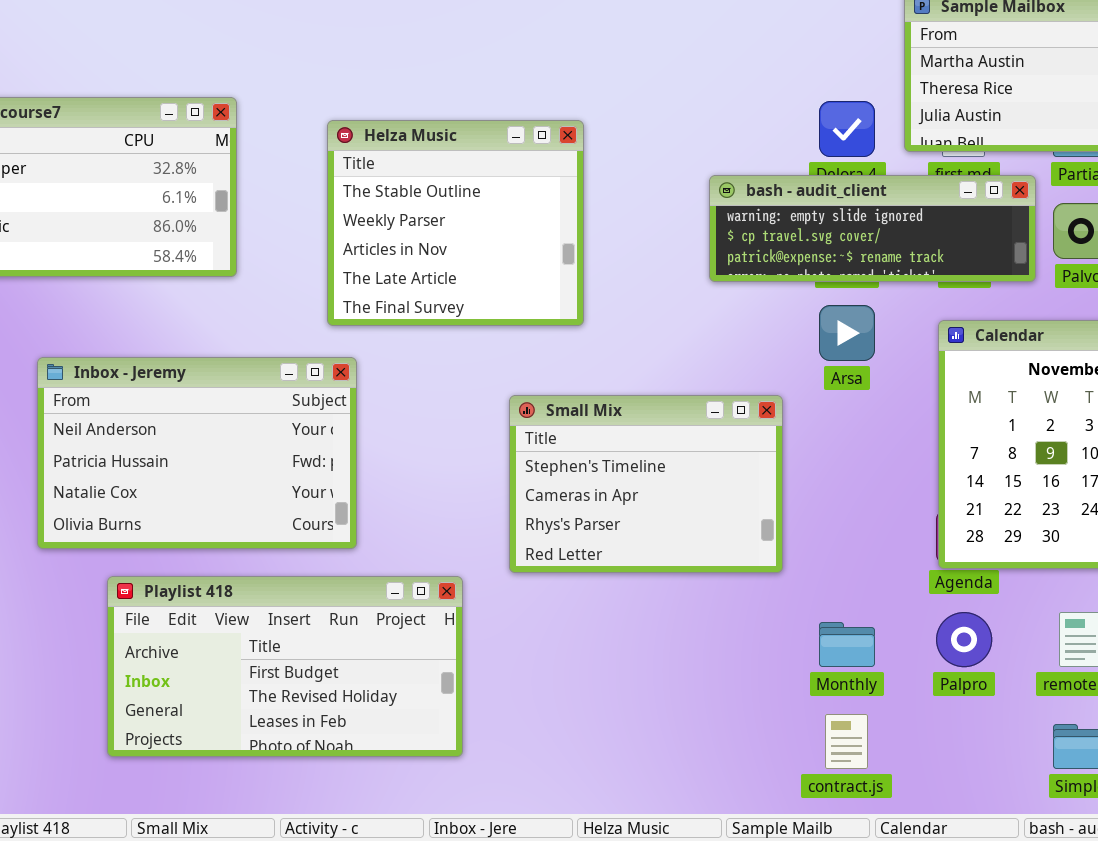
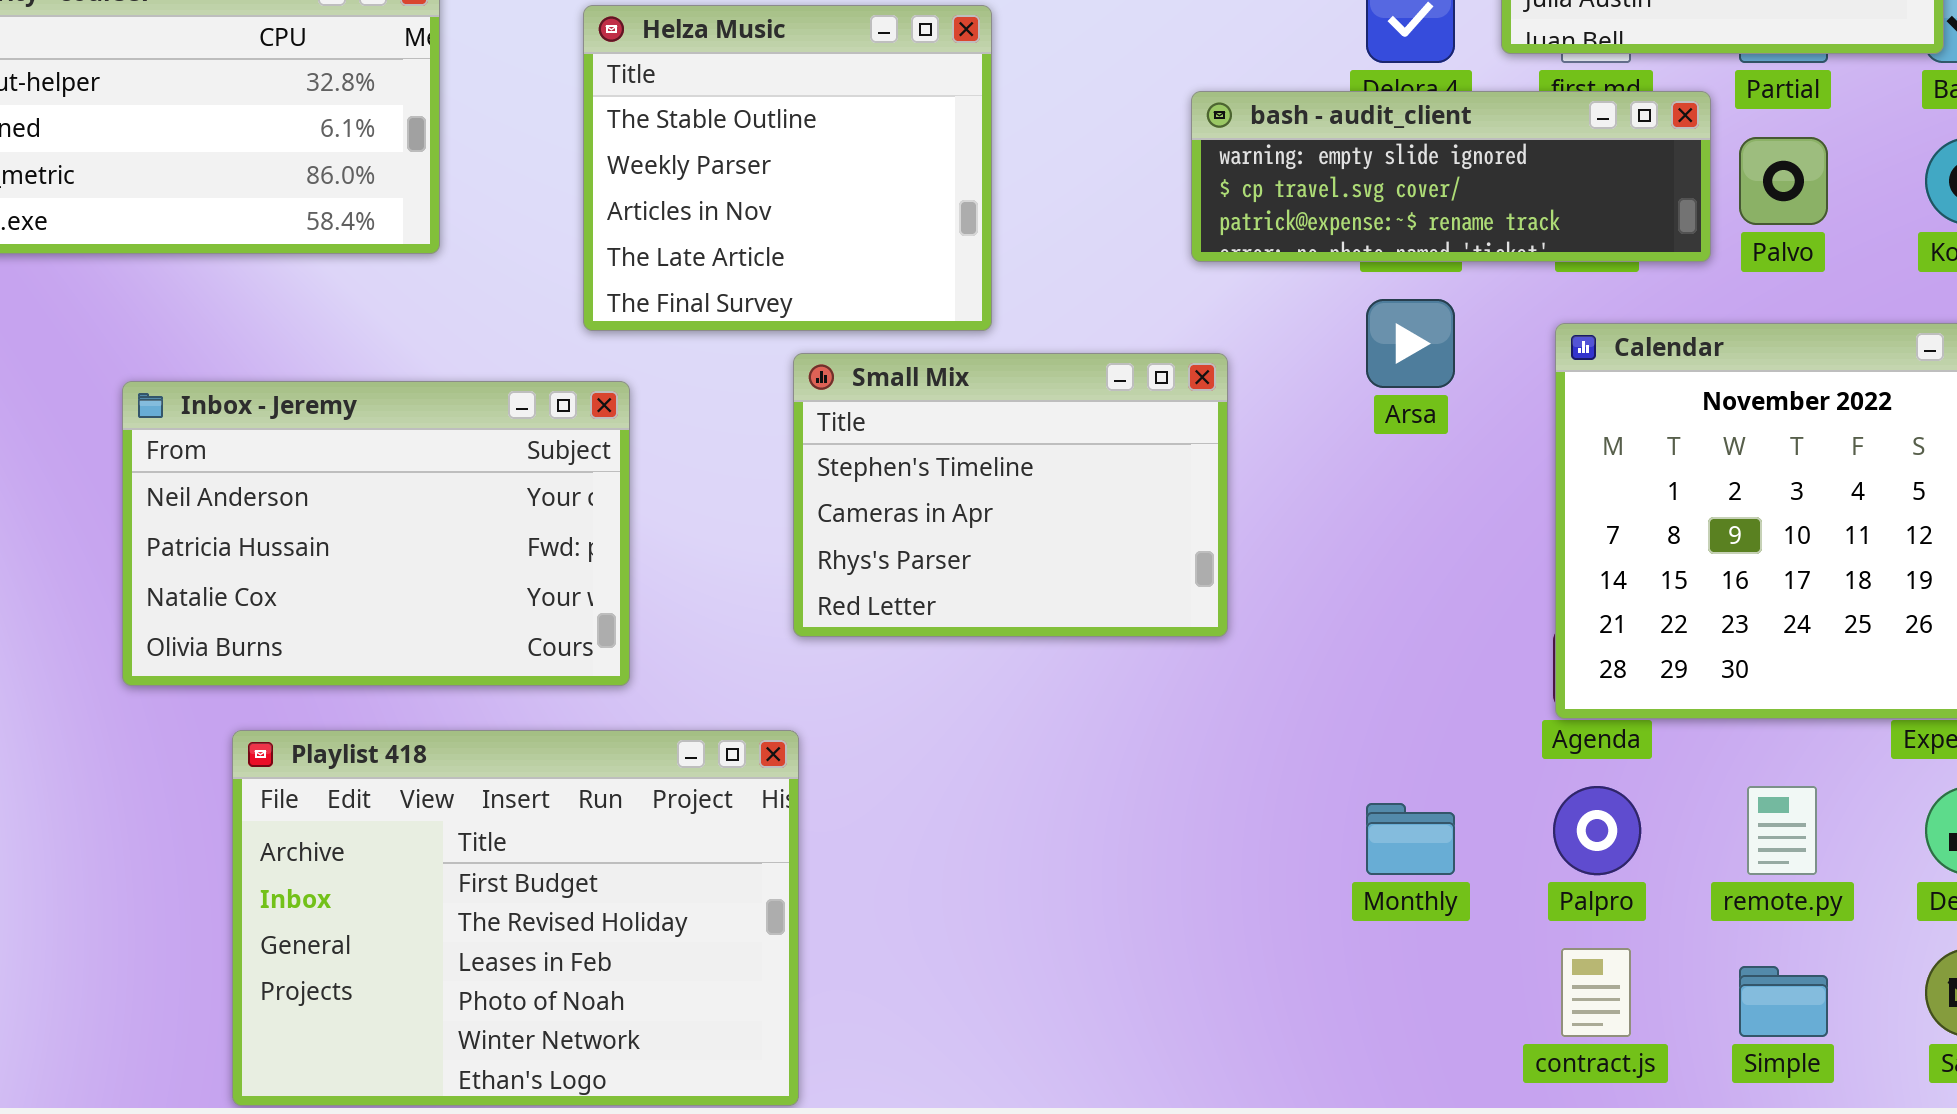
Small Mix: [509,395,783,573] -> [793,353,1228,637], moved
Playlist 418: [107,576,463,757] -> [232,730,799,1106], resized
contract.js: [825,714,868,769] -> [1561,948,1631,1037], moved

